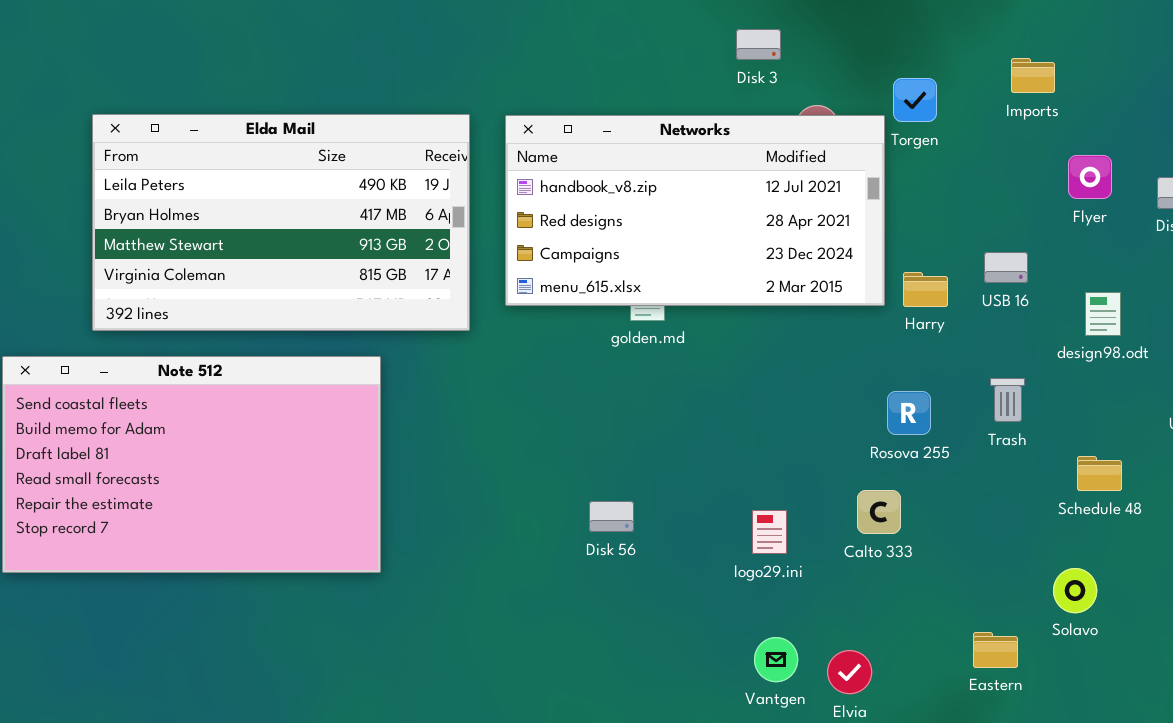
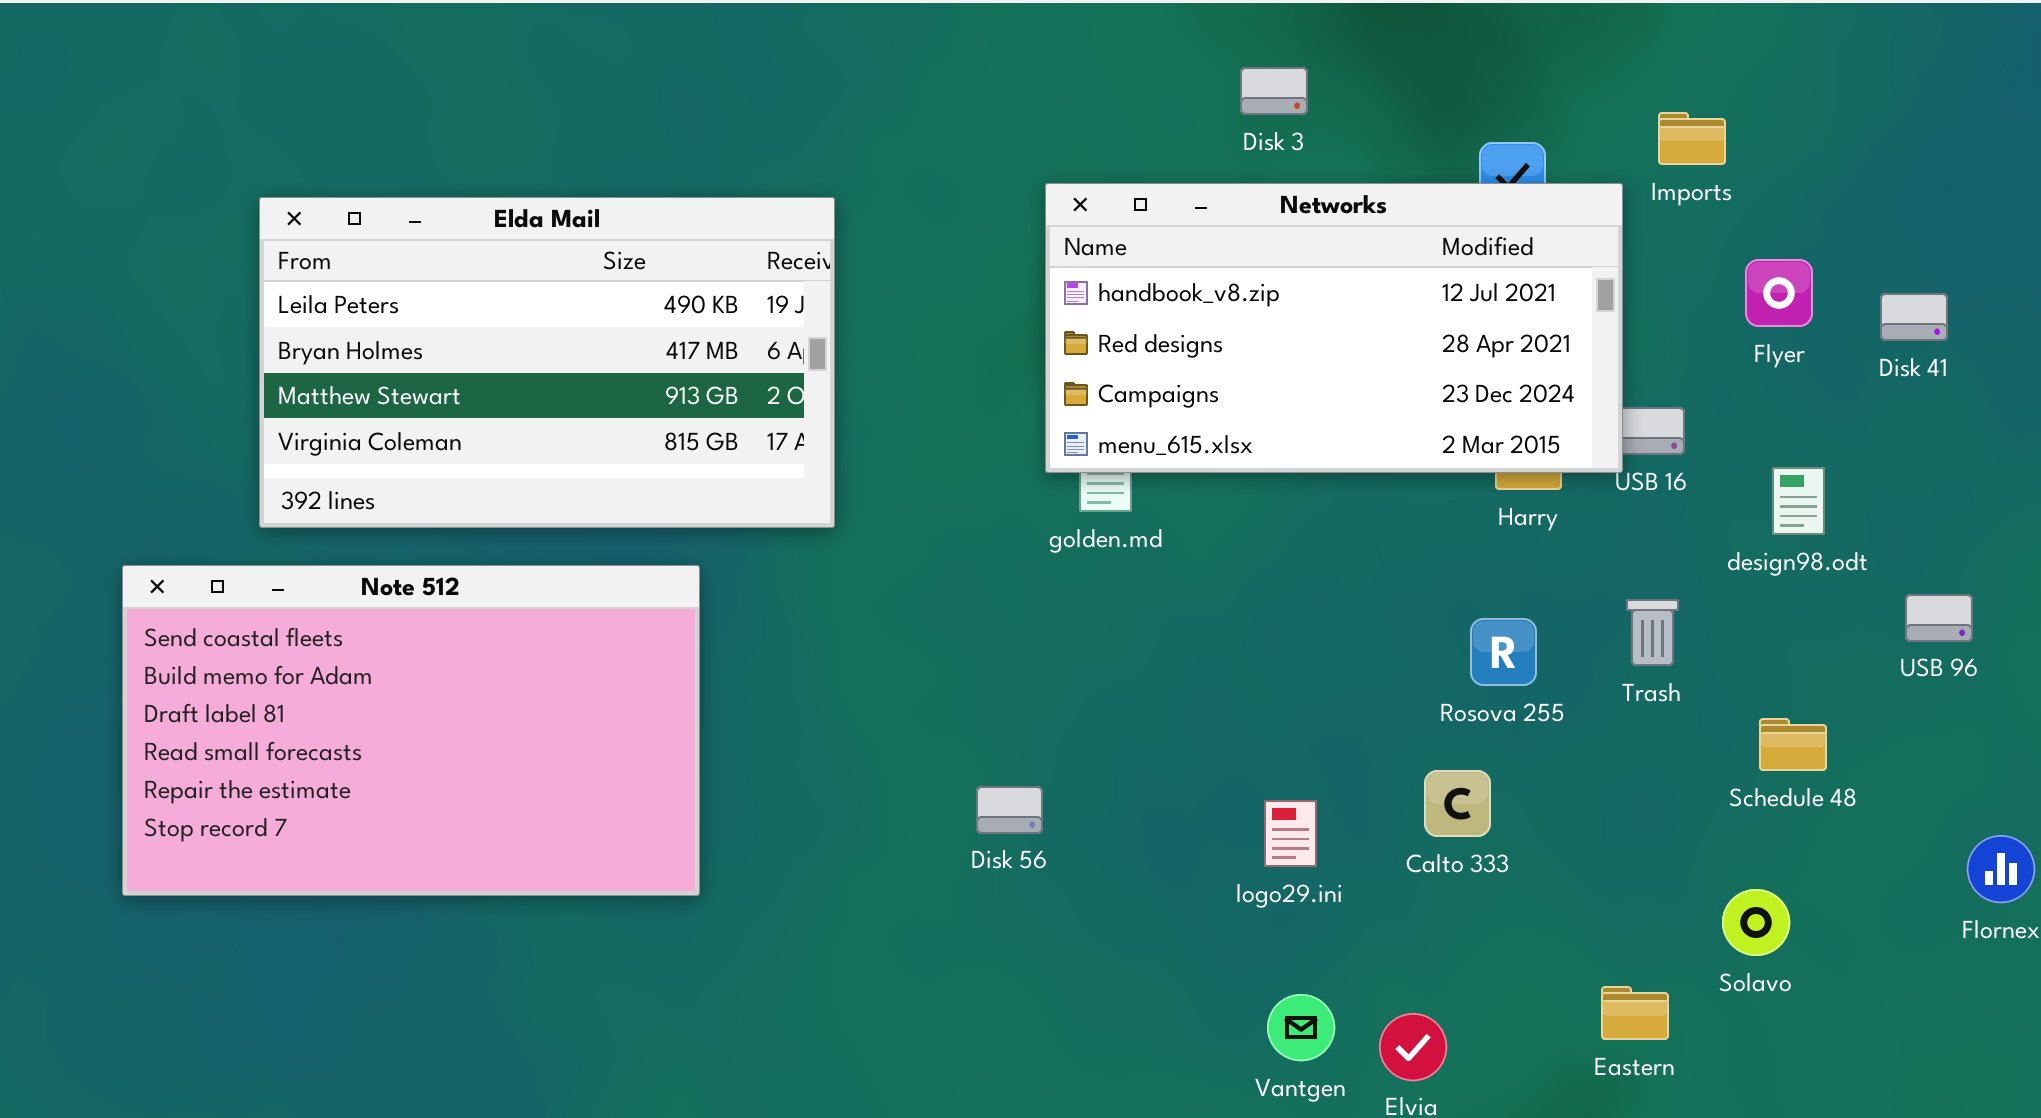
Networks: [505,115,885,306] -> [1045,183,1623,473], moved
Disk 56: [589,501,634,532] -> [976,786,1043,834], moved

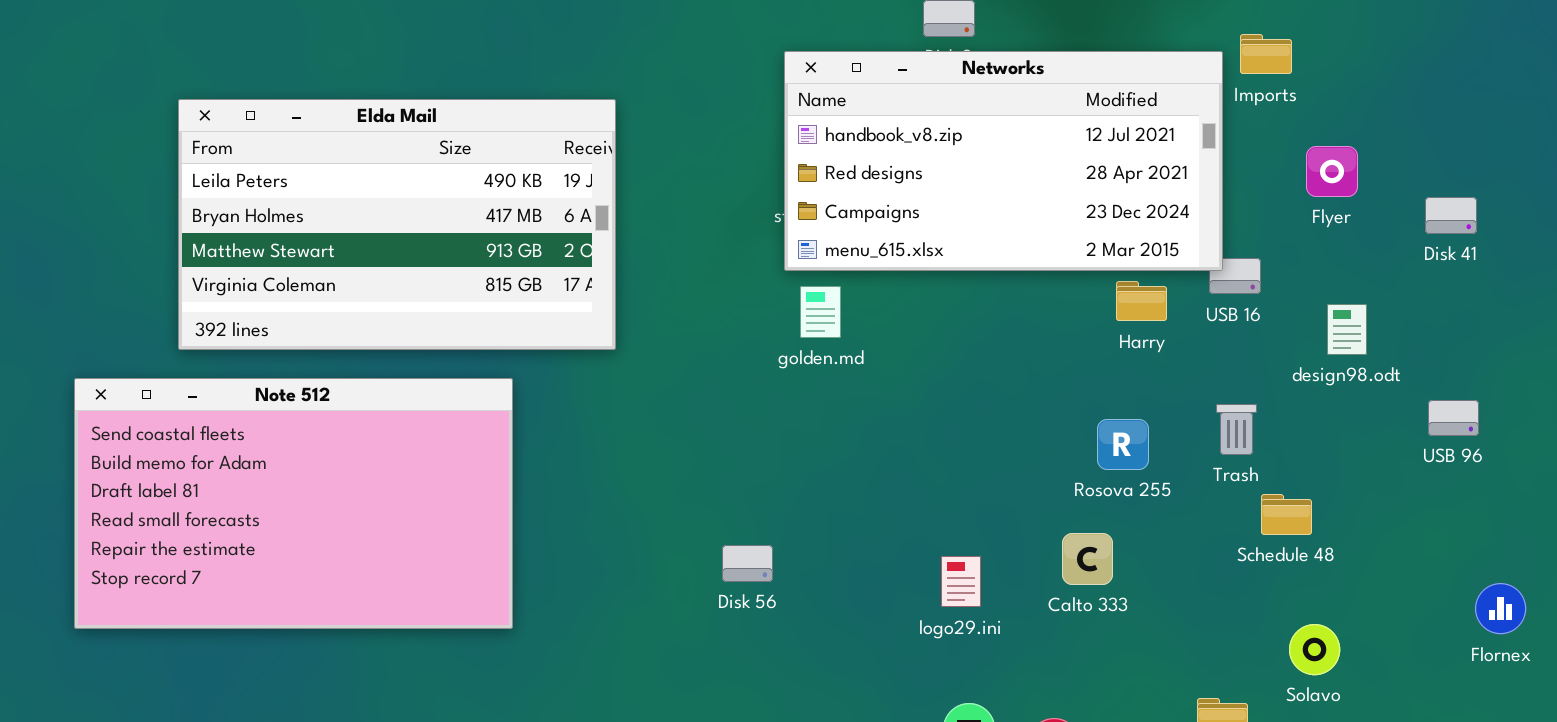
Networks: [1045,183,1623,473] -> [784,51,1223,271], moved
Disk 41: [1880,293,1948,341] -> [1425,197,1477,234], moved
Schedule 48: [1759,718,1827,771] -> [1261,494,1312,535], moved

